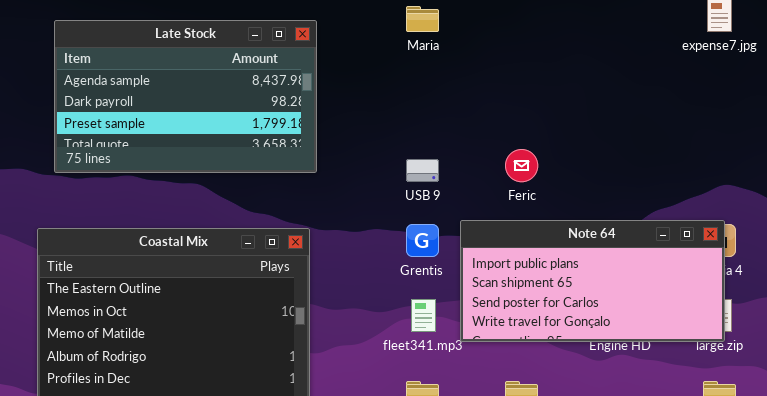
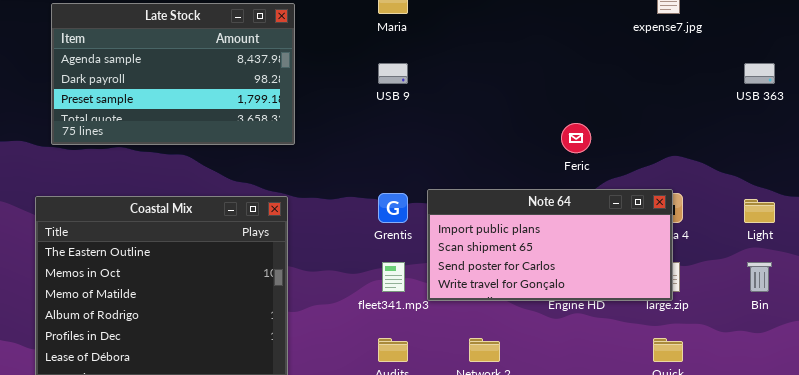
Feric: [505,149,538,182] -> [561,123,591,153], moved
USB 9: [406,159,439,182] -> [378,63,408,84], moved

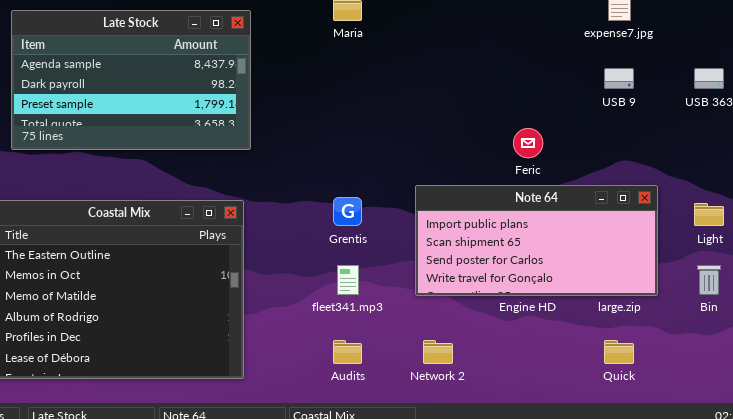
USB 9: [378,63,408,84] -> [604,68,634,89], moved
Note 64: [427,189,673,301] -> [415,185,658,296], moved

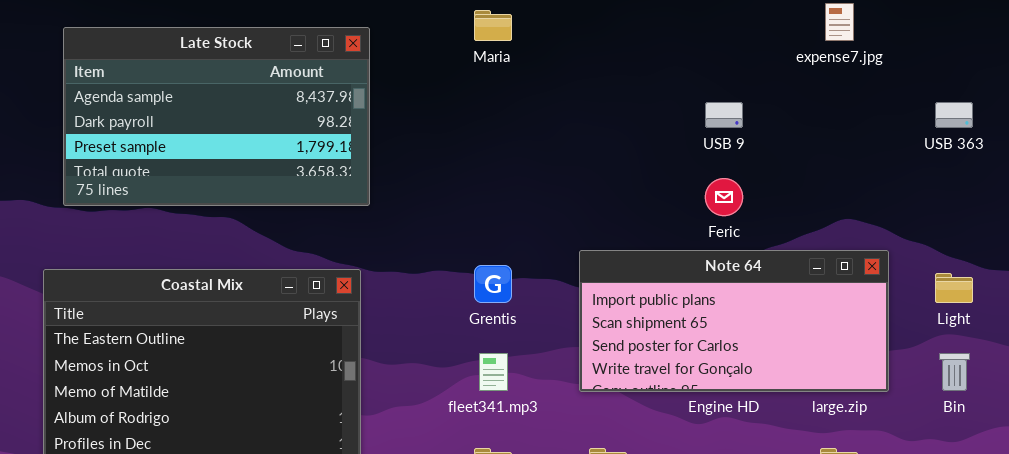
USB 9: [604,68,634,89] -> [705,102,743,128], moved

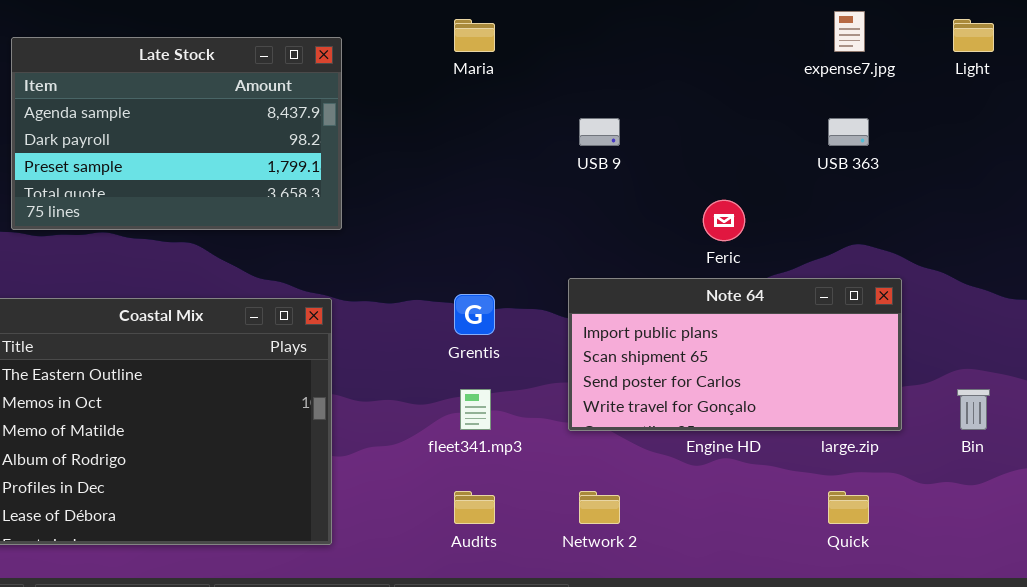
USB 9: [705,102,743,128] -> [579,118,620,146], moved
USB 363: [935,102,973,128] -> [828,118,869,146], moved
Light: [935,273,973,303] -> [953,19,994,52], moved

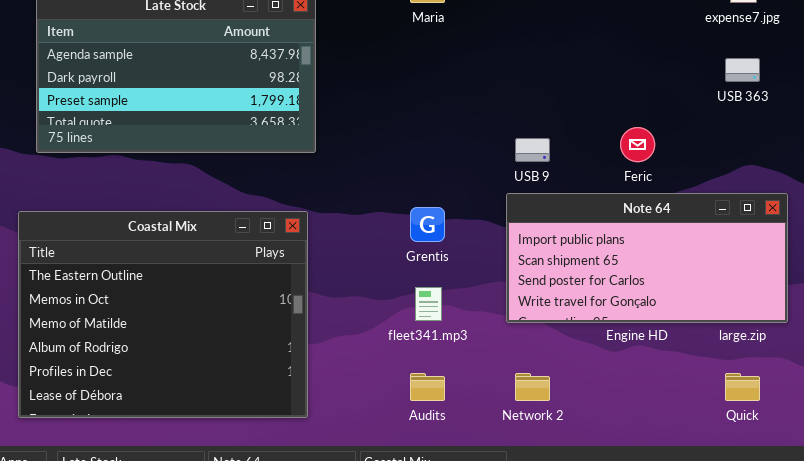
USB 9: [579,118,620,146] -> [515,138,550,162], moved

